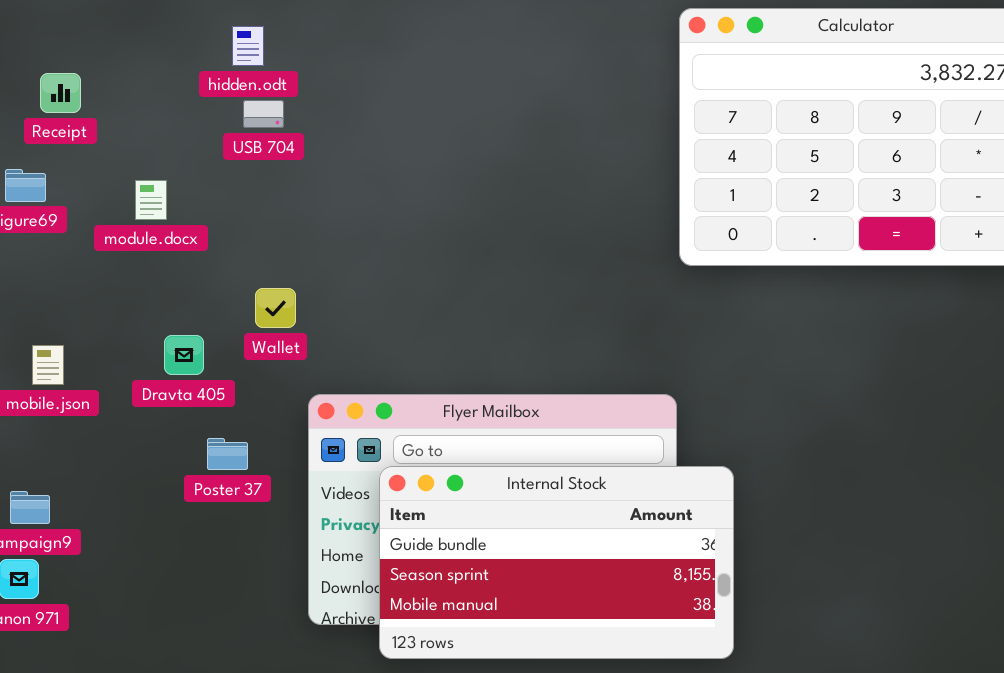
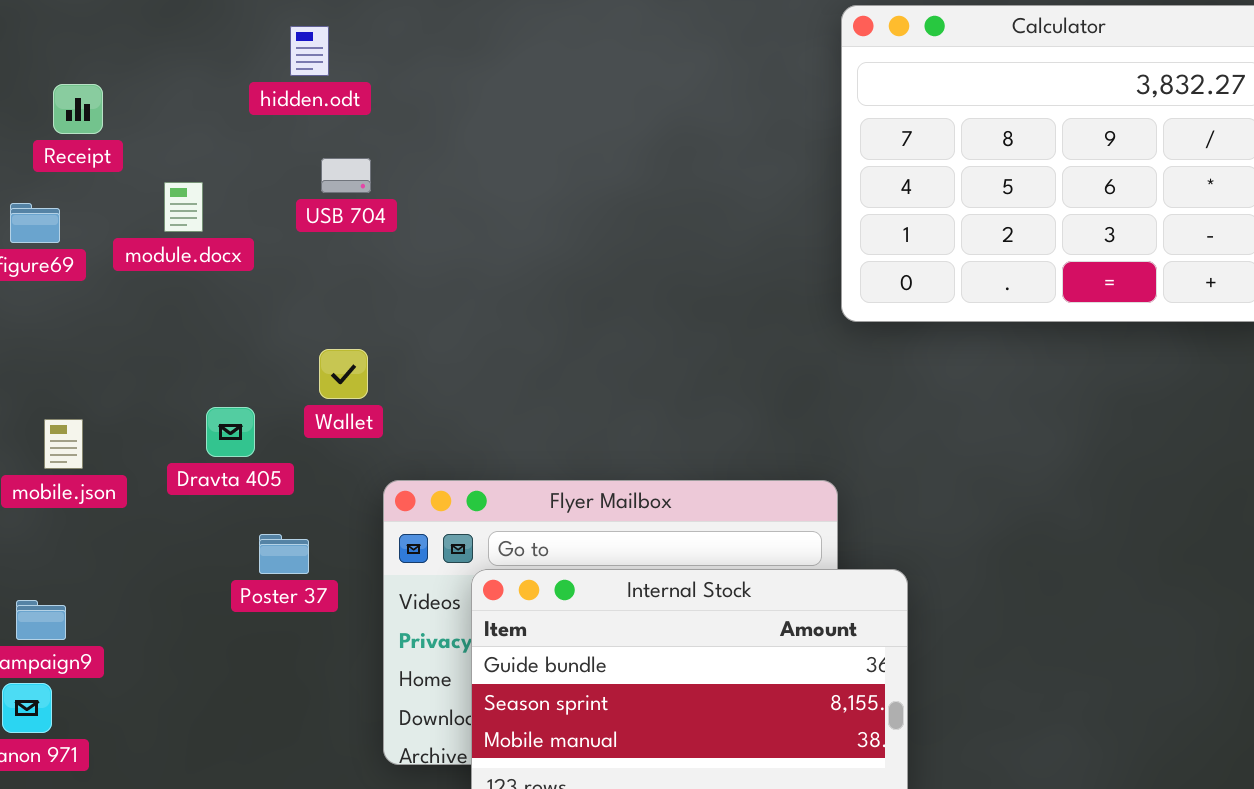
USB 704: [243,100,284,128] -> [321,158,371,193], moved
module.docx: [135,180,167,220] -> [164,182,203,232], moved

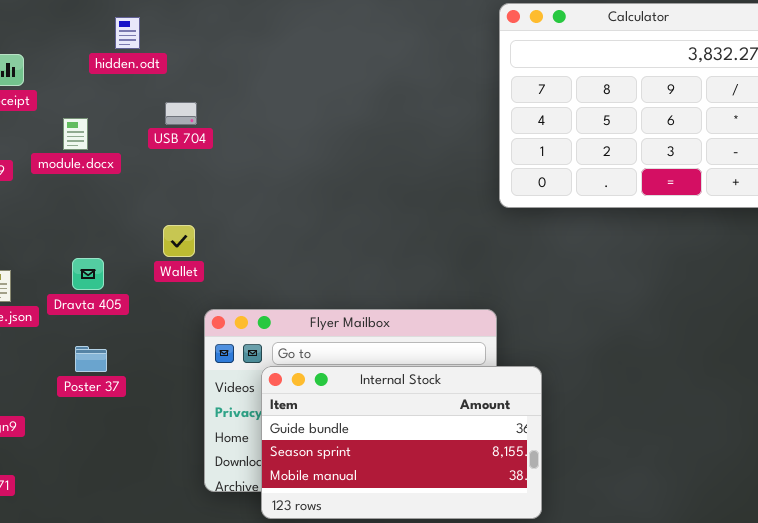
hidden.odt: [290,26,329,76] -> [115,17,140,49], moved
Dravta 405: [206,407,255,457] -> [72,258,104,290], moved
Poster 37: [259,534,309,574] -> [75,346,107,372], moved

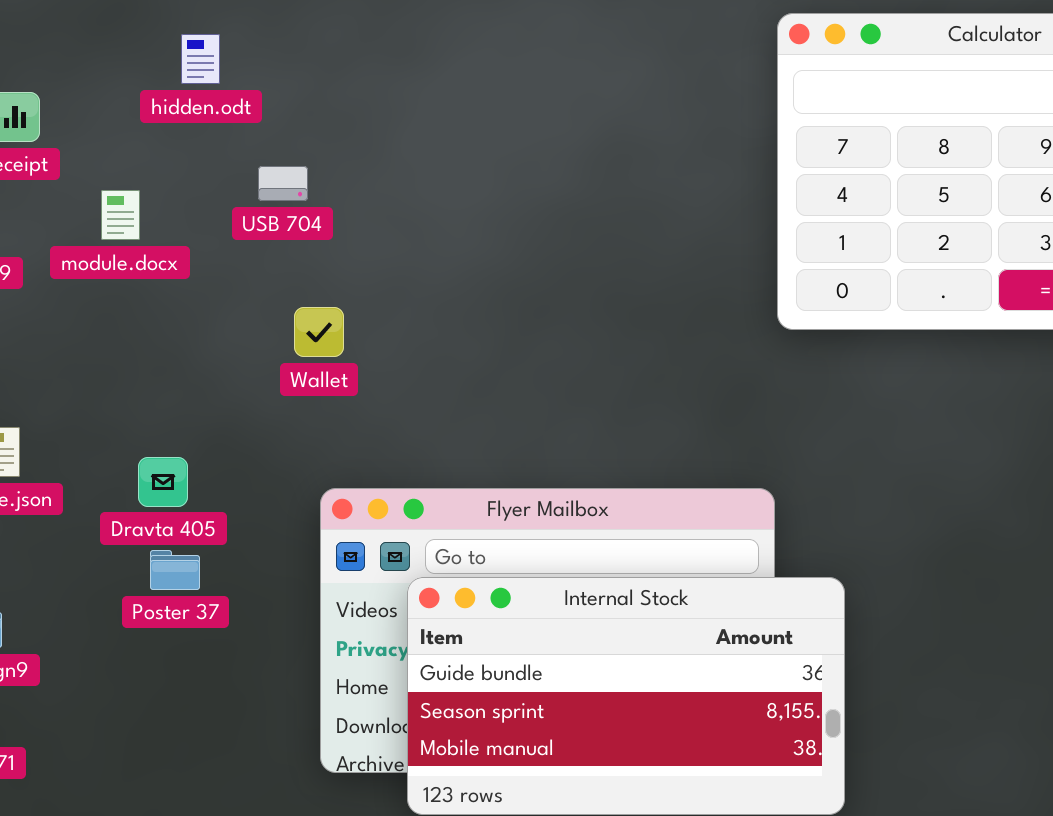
Wallet: [163,225,195,257] -> [294,307,344,357], moved
Dravta 405: [72,258,104,290] -> [138,457,188,507], moved
Poster 37: [75,346,107,372] -> [150,550,200,590], moved

